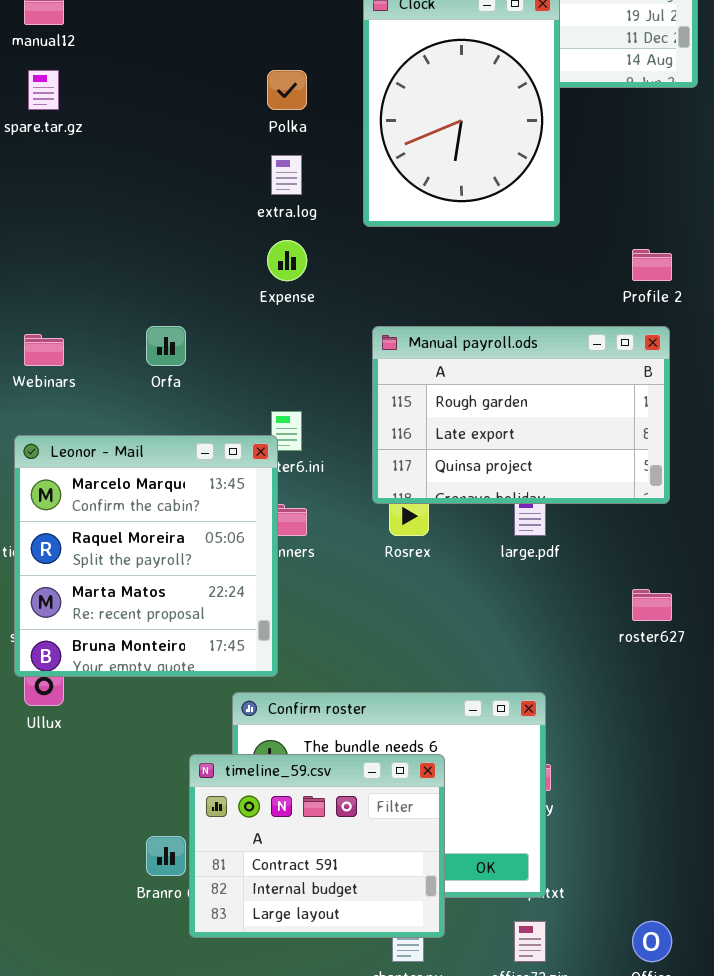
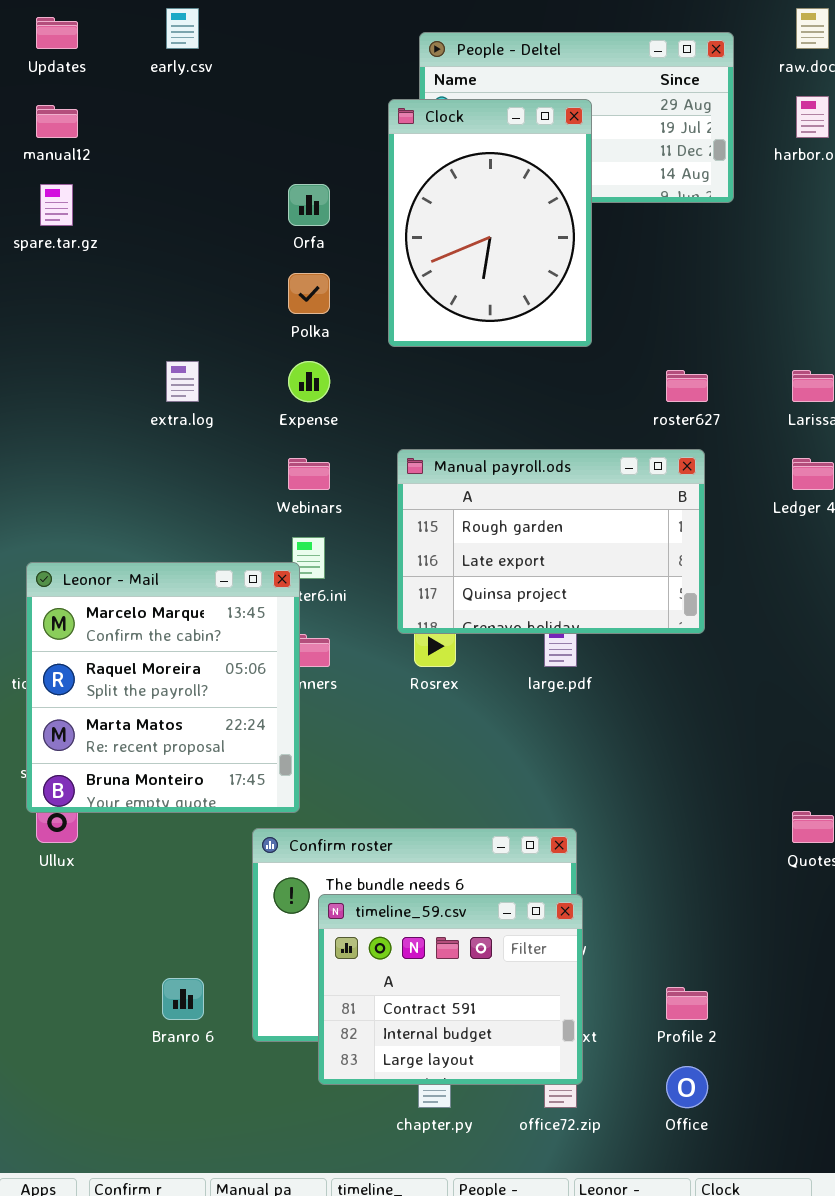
Polka: [267,70,307,110] -> [288,273,330,314], moved
extra.log: [271,155,302,195] -> [166,361,199,402], moved
Profile 2: [632,249,672,281] -> [666,987,708,1020], moved
Orfa: [146,326,186,366] -> [288,184,330,226], moved
Webinars: [24,334,64,366] -> [288,458,330,490], moved
roster627: [632,589,672,621] -> [666,370,708,402], moved
timeline_59.csv: [189,754,445,938] -> [318,894,583,1085], moved

